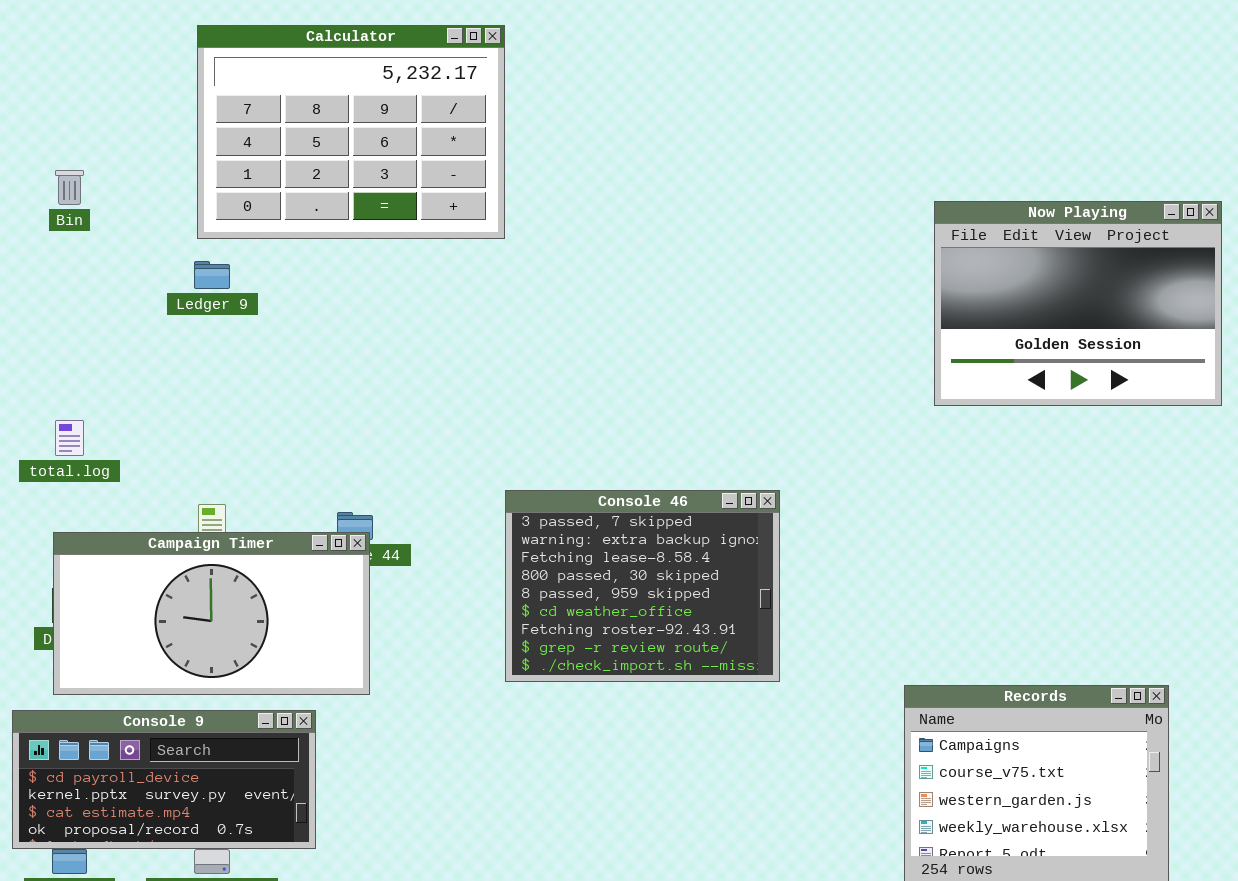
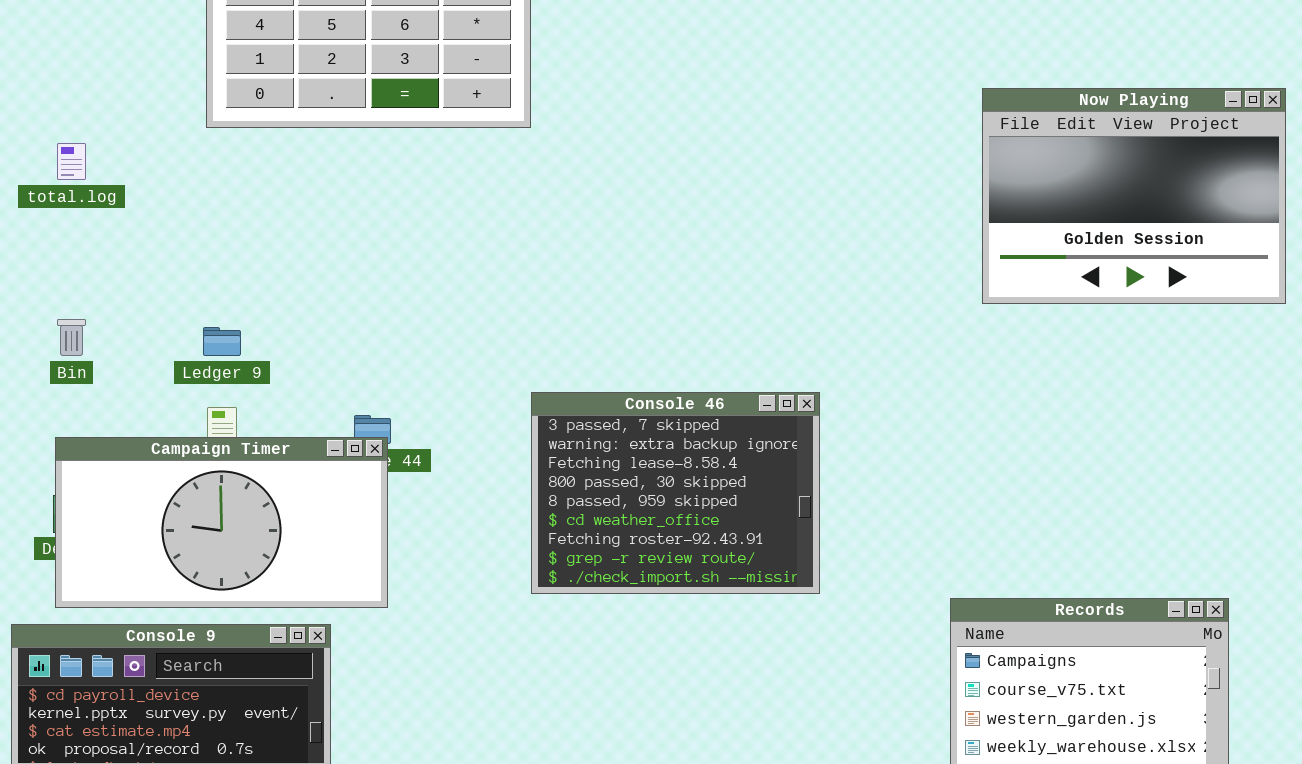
Bin: [55,170,84,205] -> [57,319,86,356], moved
Ledger 9: [194,261,230,289] -> [203,327,241,356], moved
total.log: [55,420,84,456] -> [57,143,86,180], moved

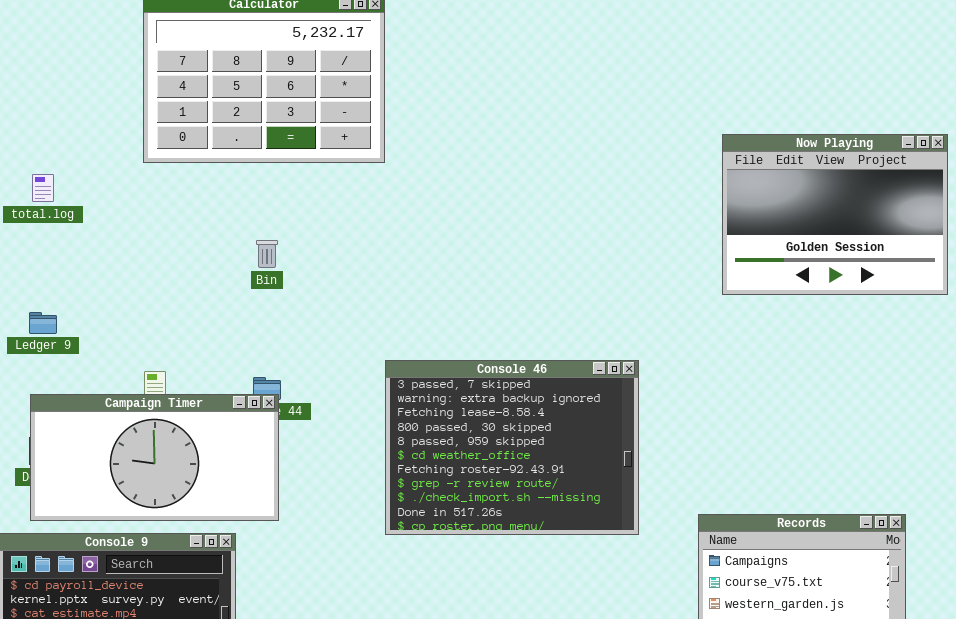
Bin: [57,319,86,356] -> [256,240,278,268], moved
Ledger 9: [203,327,241,356] -> [29,312,57,334], moved
Console 46: [531,392,820,594] -> [385,360,639,535], resized

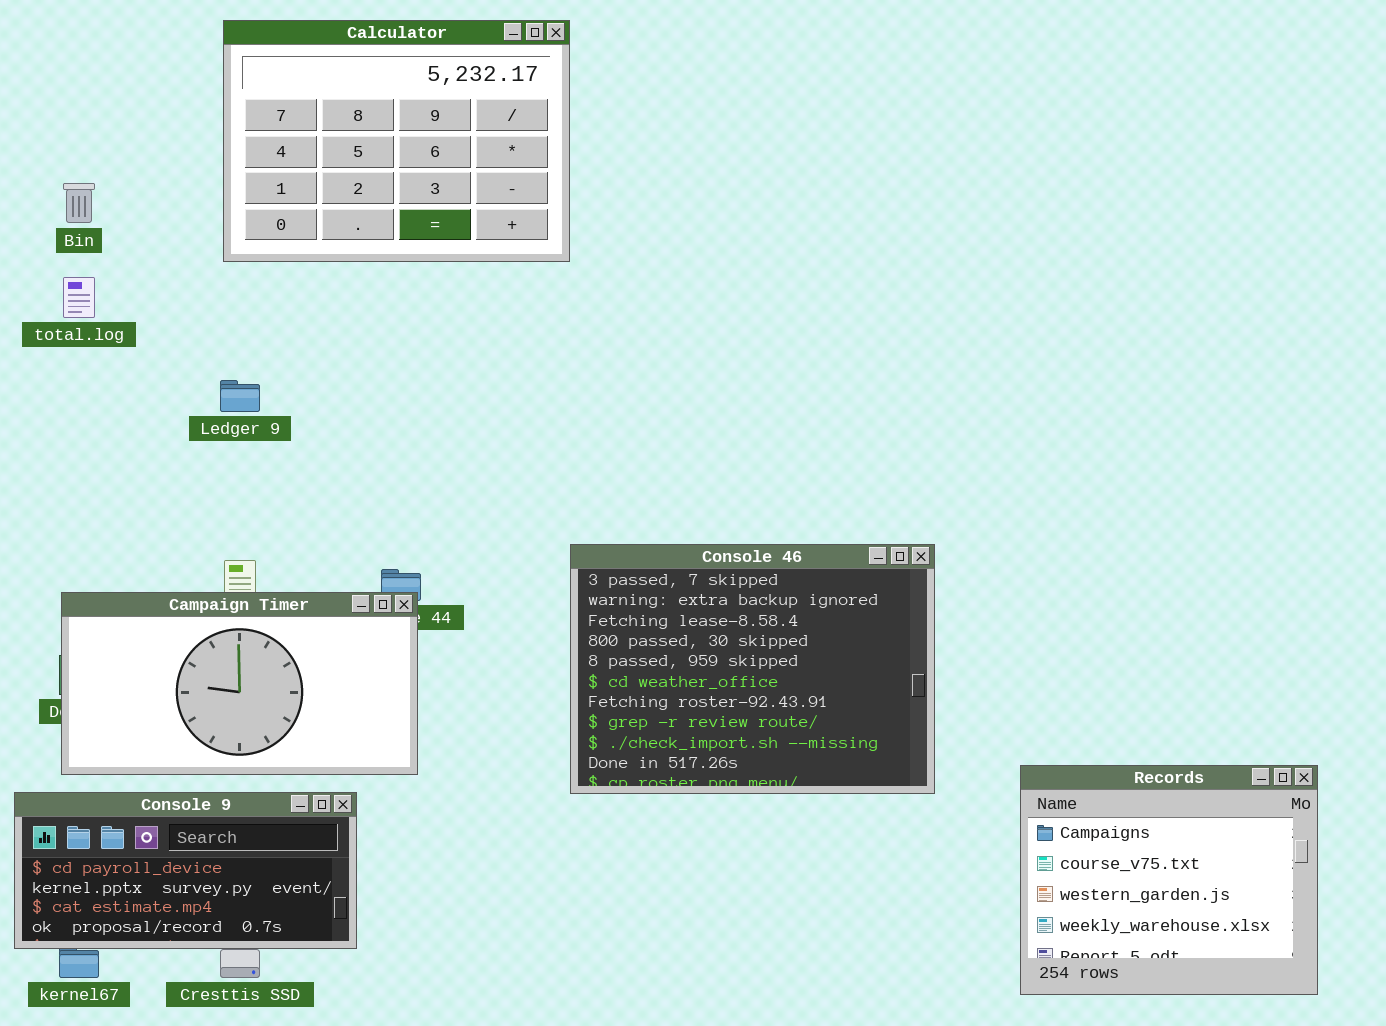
Now Playing: [722,134,948,295] -> none, closed
Bin: [256,240,278,268] -> [63,183,95,223], moved
Ledger 9: [29,312,57,334] -> [220,380,260,412], moved

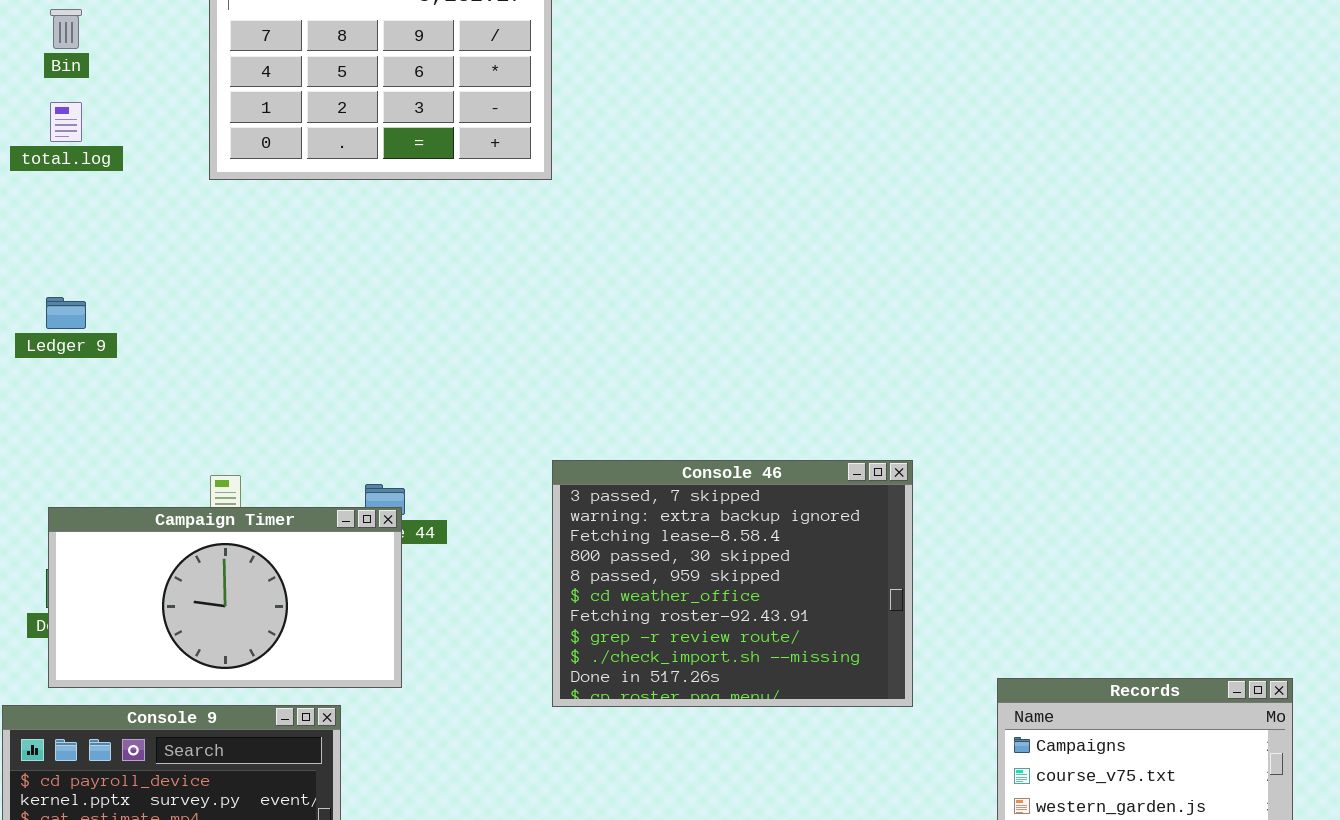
Bin: [63,183,95,223] -> [50,9,82,49], moved
total.log: [63,277,95,318] -> [50,102,82,142], moved
Ledger 9: [220,380,260,412] -> [46,297,86,329], moved

